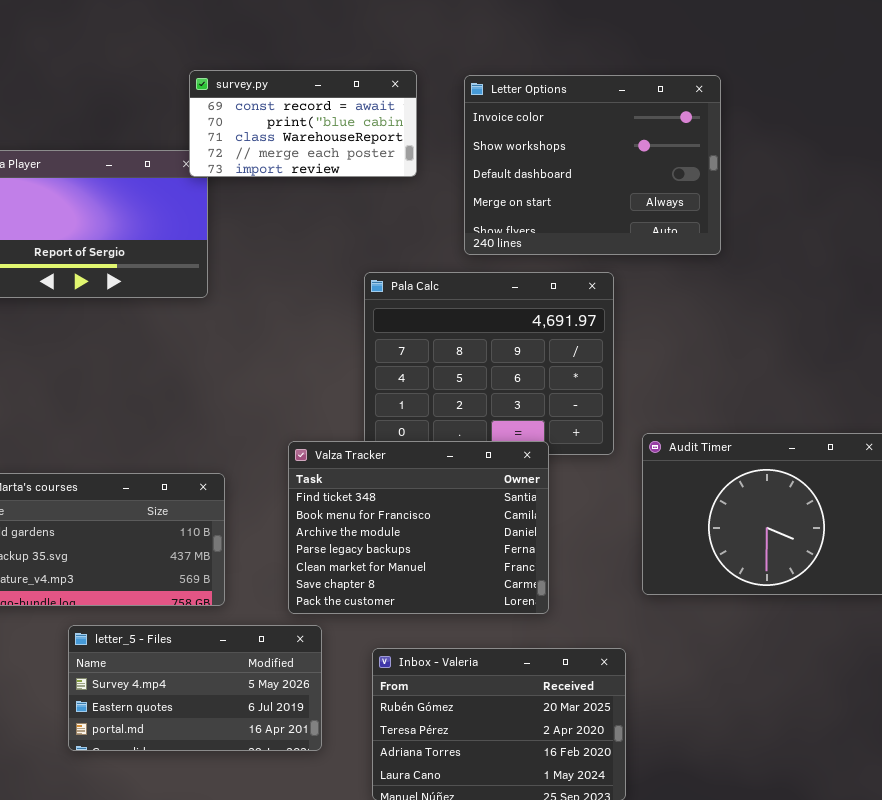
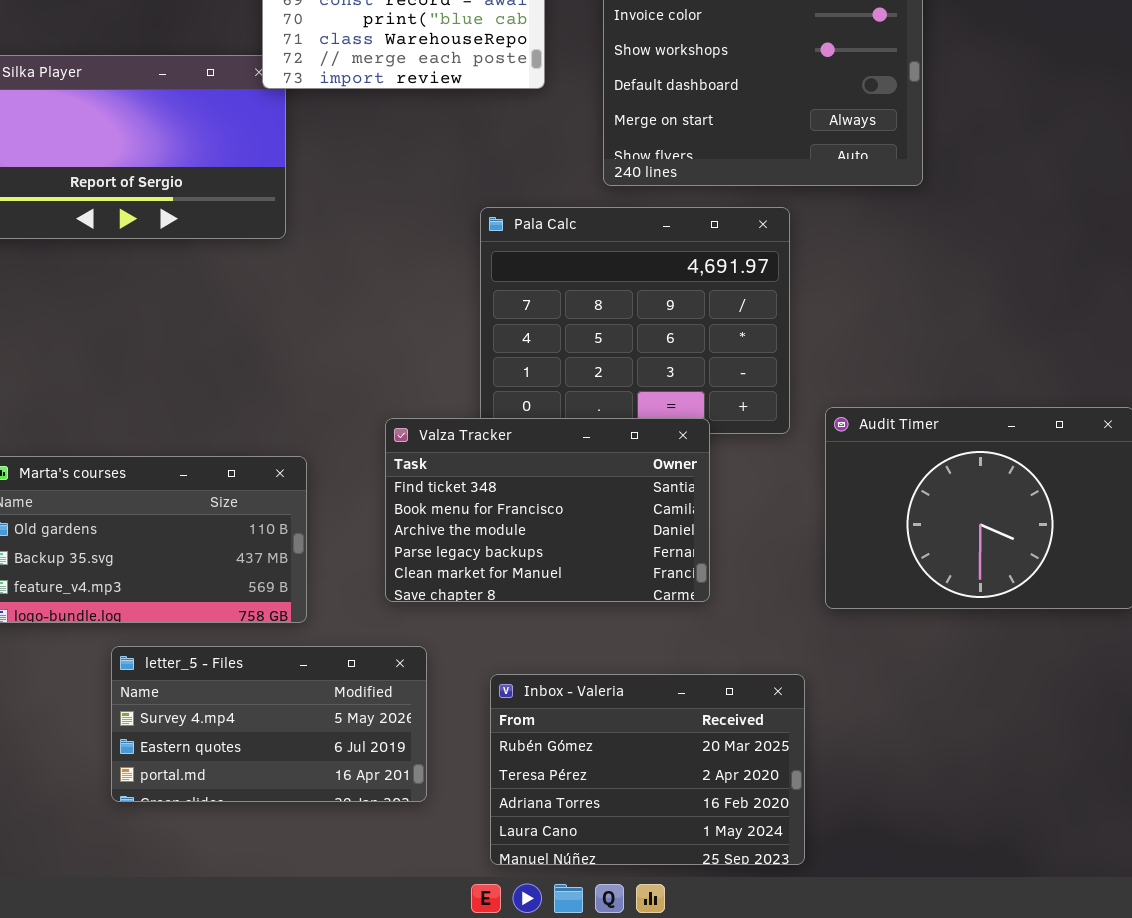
Valza Tracker: [288,441,549,614] -> [385,418,710,602], resized

